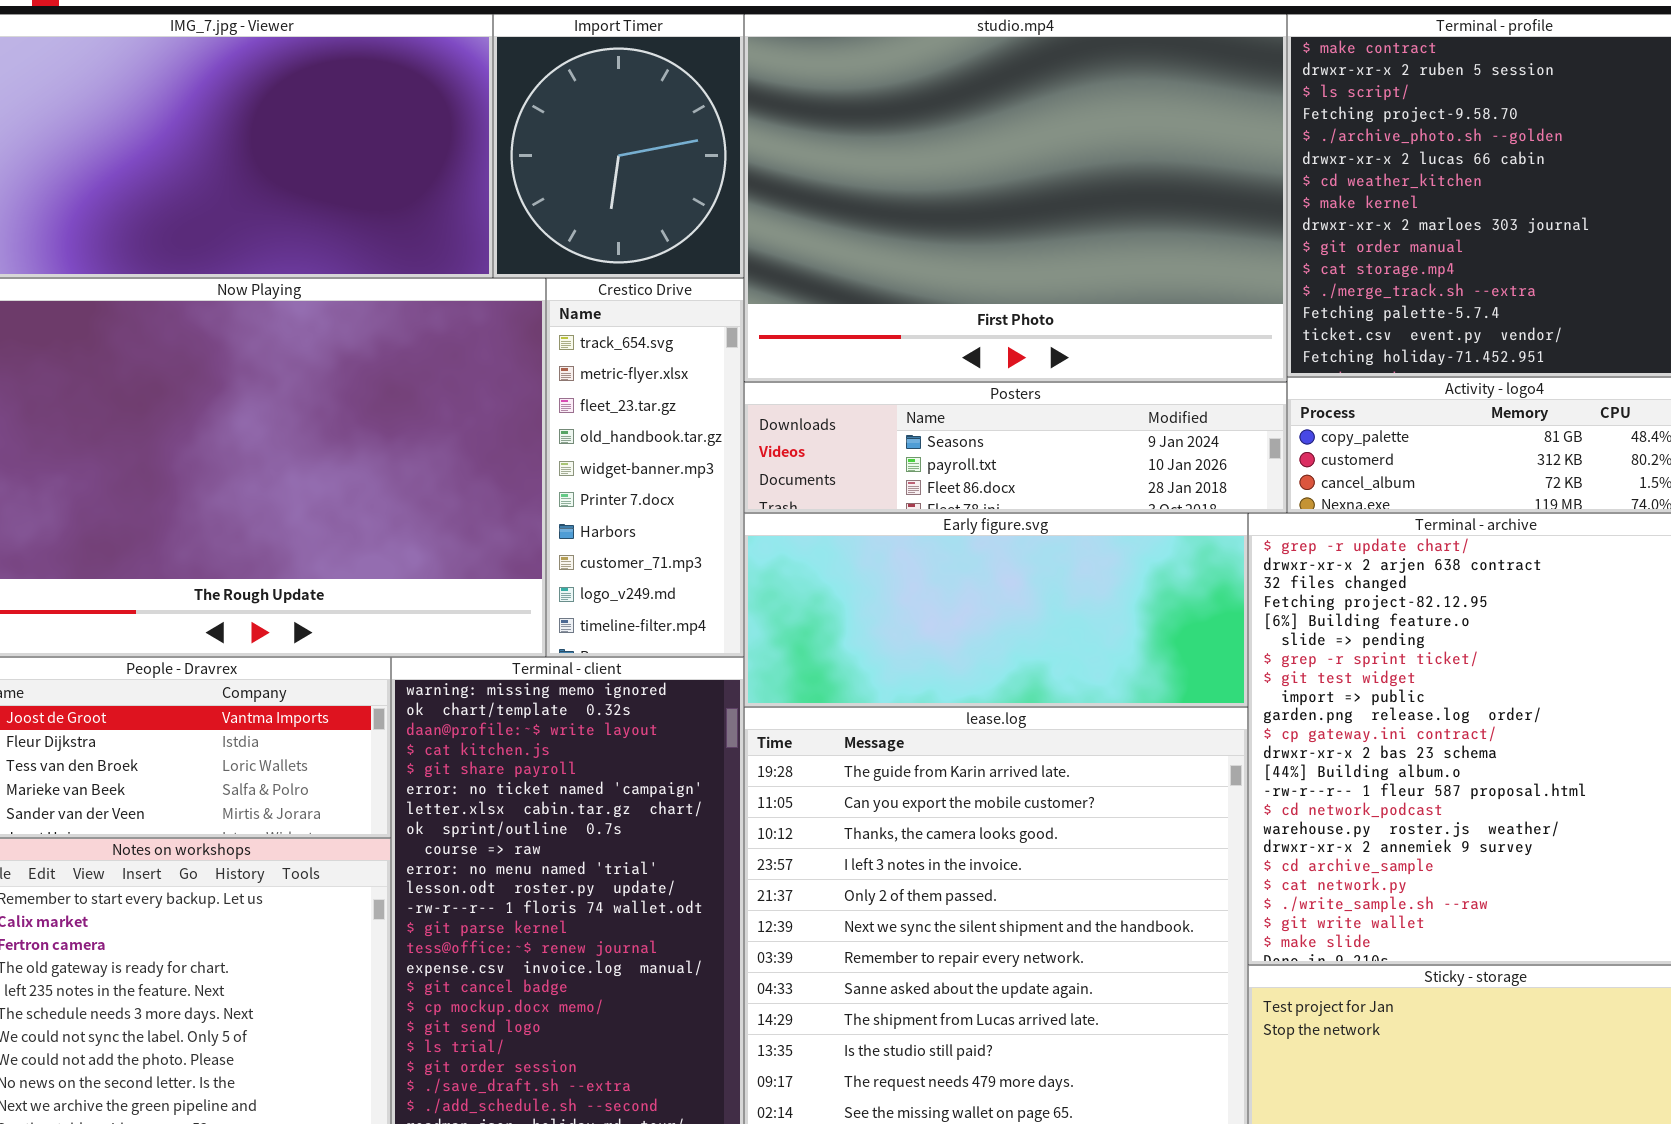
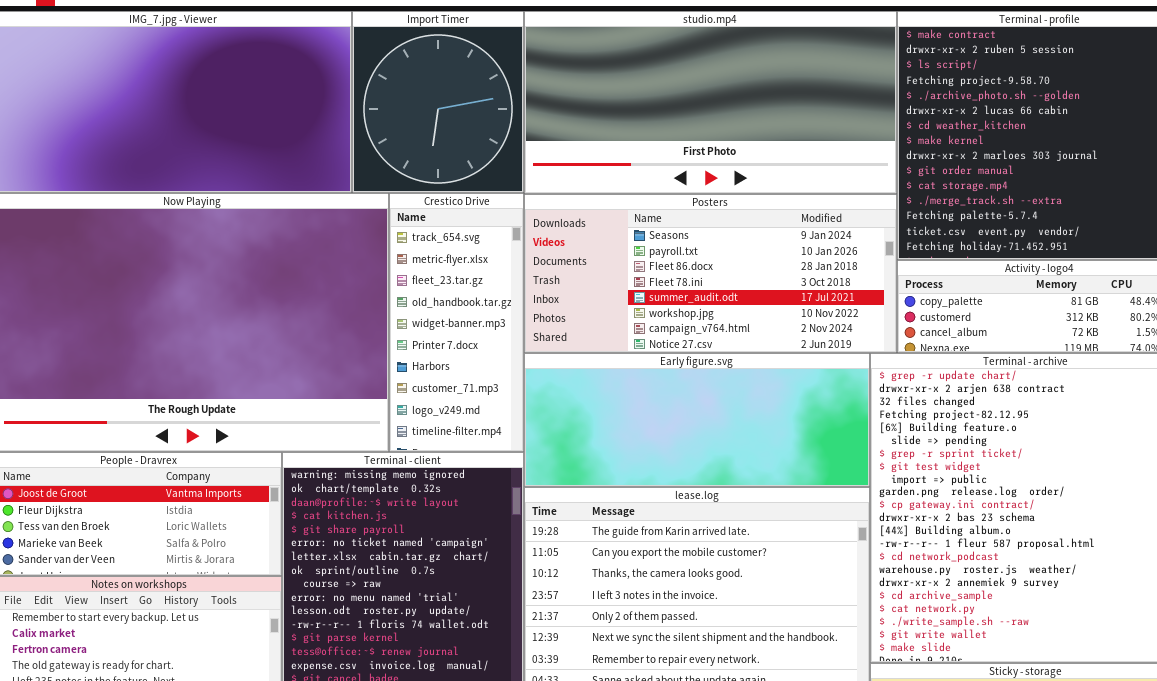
studio.mp4: [744,14,1287,382] -> [524,11,897,194], resized
Posters: [744,382,1287,513] -> [524,194,897,353], resized

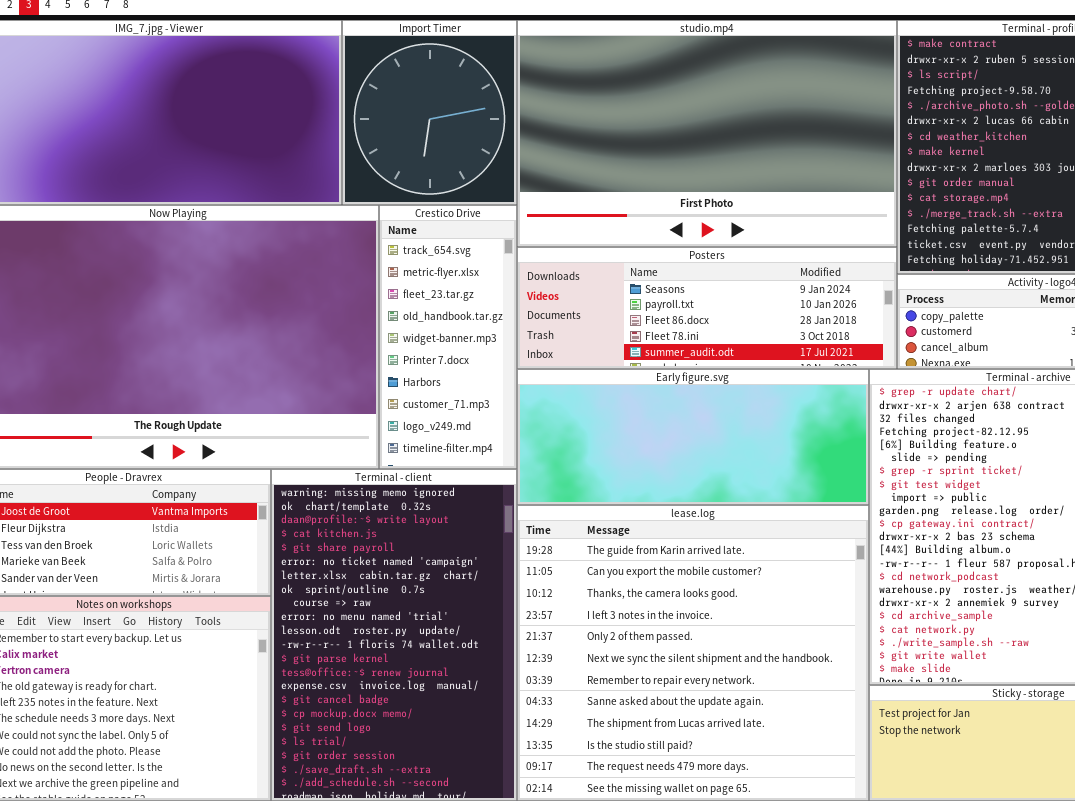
studio.mp4: [524,11,897,194] -> [517,20,897,247], resized
Posters: [524,194,897,353] -> [517,247,897,369], resized

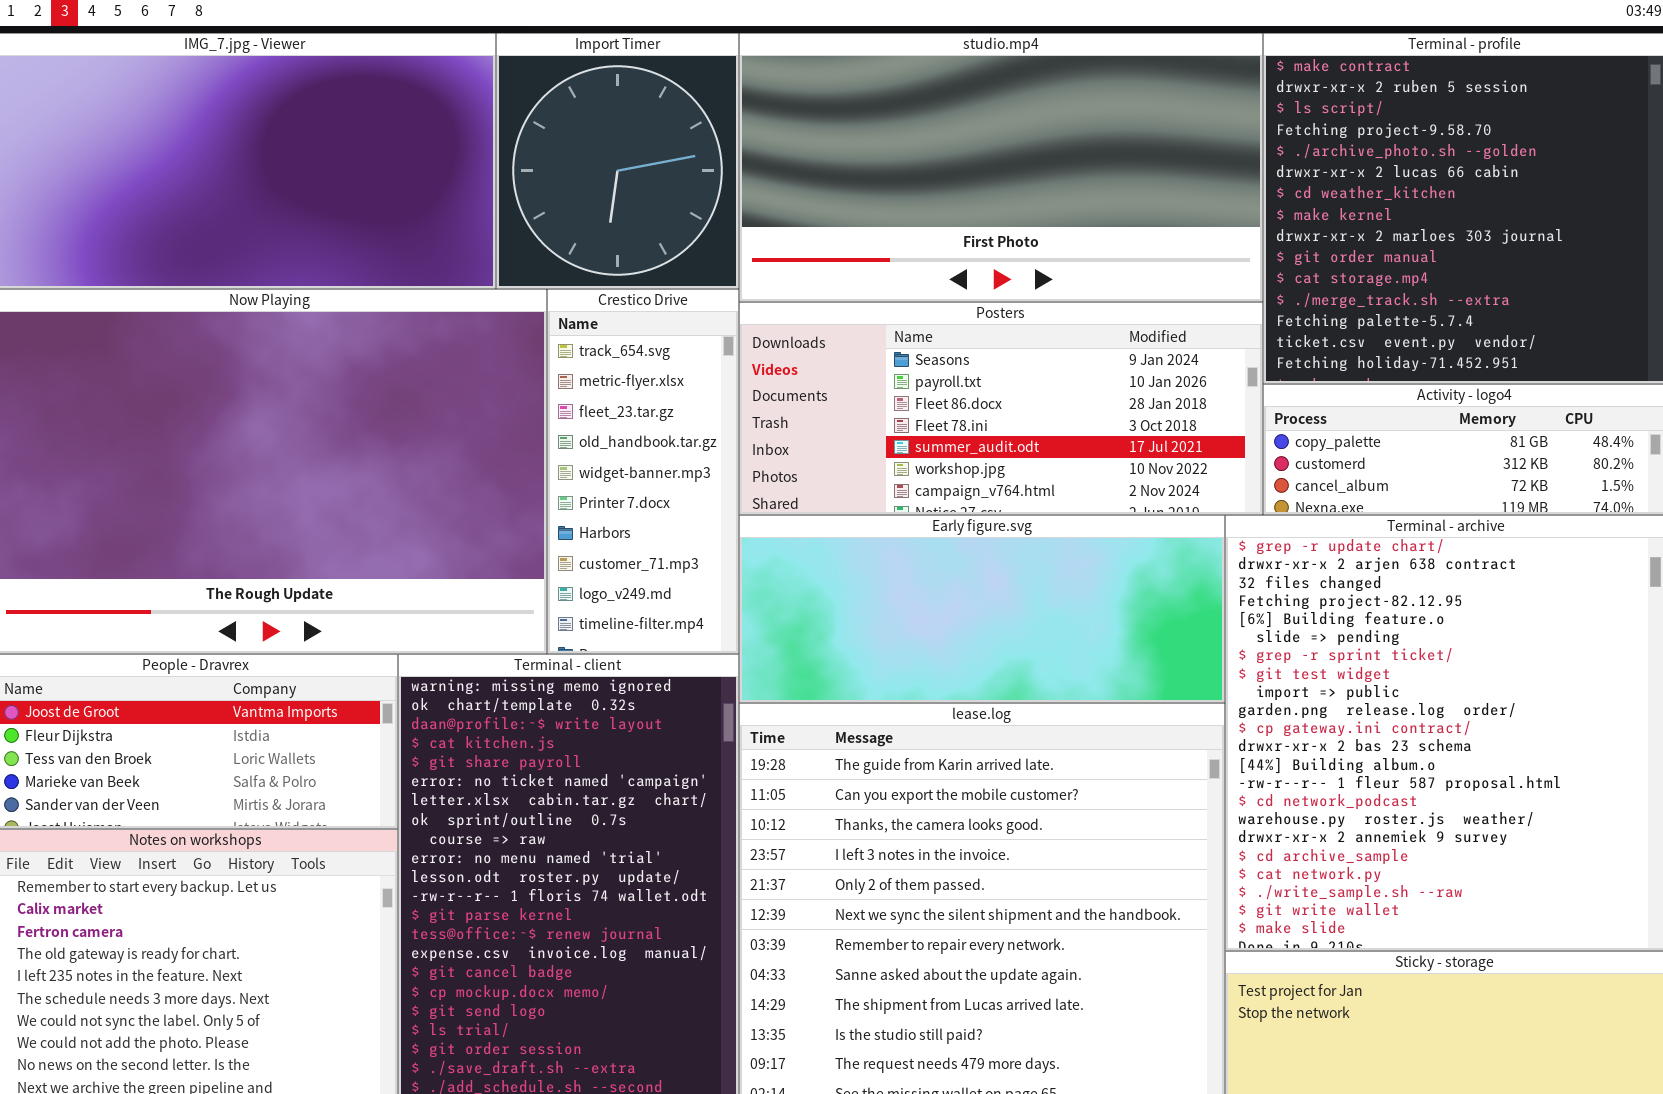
studio.mp4: [517,20,897,247] -> [739,33,1263,302], resized
Posters: [517,247,897,369] -> [739,302,1263,515], resized

